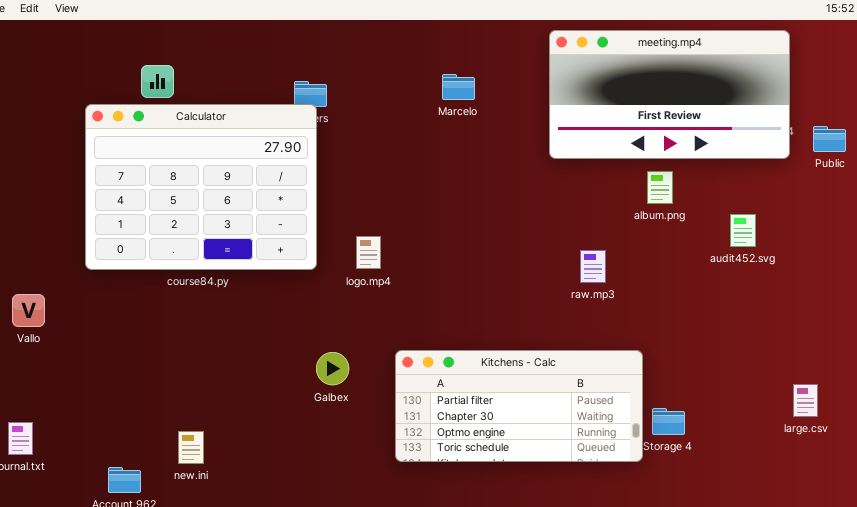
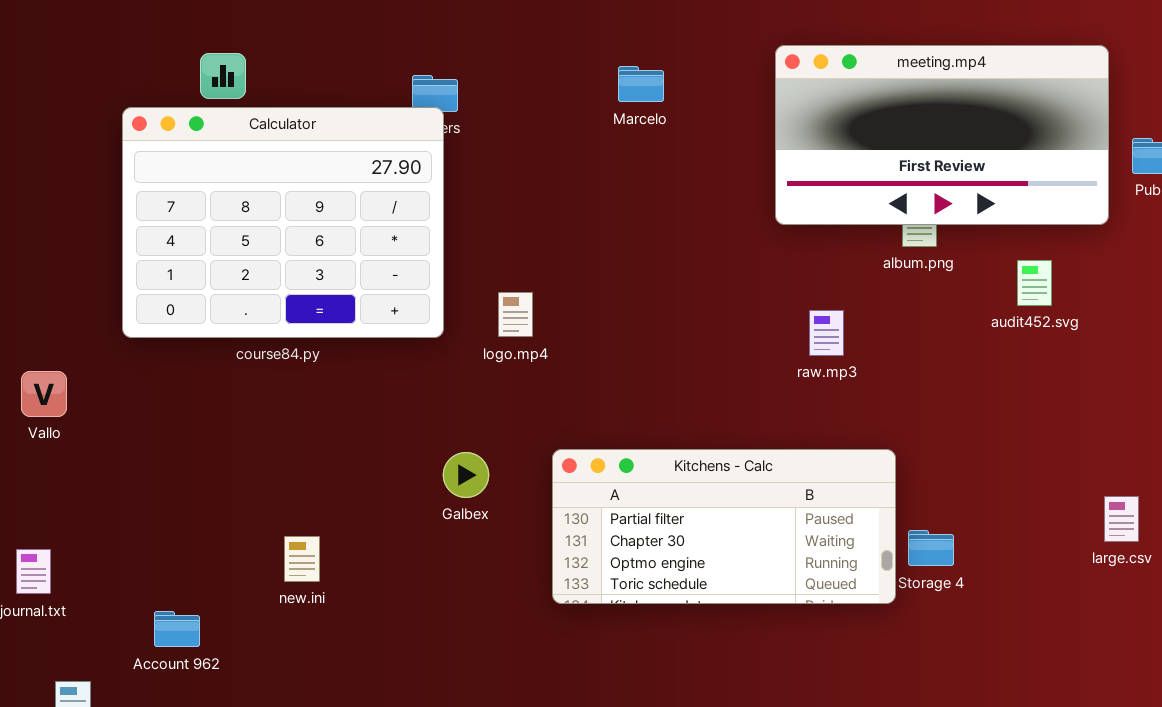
meeting.mp4: [549,30,790,159] -> [775,45,1109,225], moved
new.ini: [178,431,204,464] -> [284,536,320,582], moved

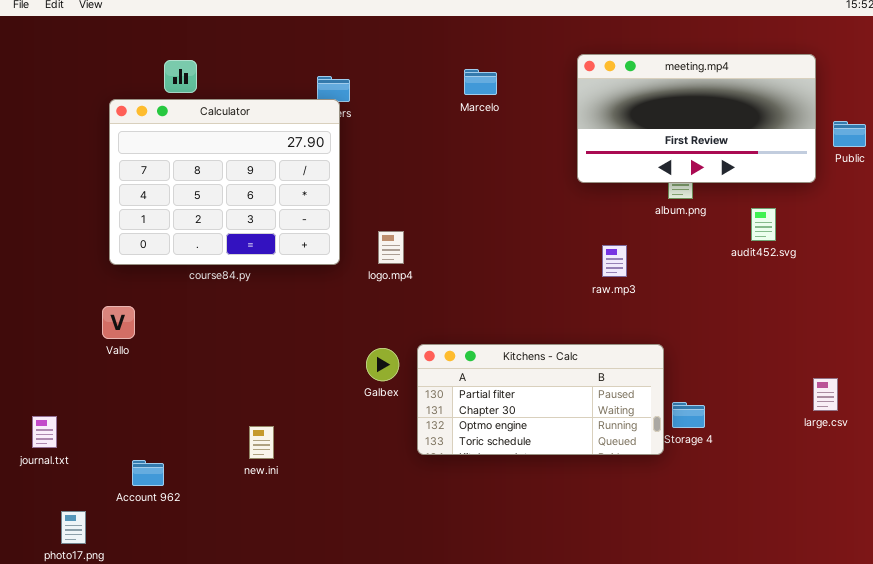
Vallo: [21,371,67,417] -> [102,306,135,339], moved
Galbex: [443,452,489,498] -> [366,348,399,381], moved
new.ini: [284,536,320,582] -> [249,426,274,459], moved

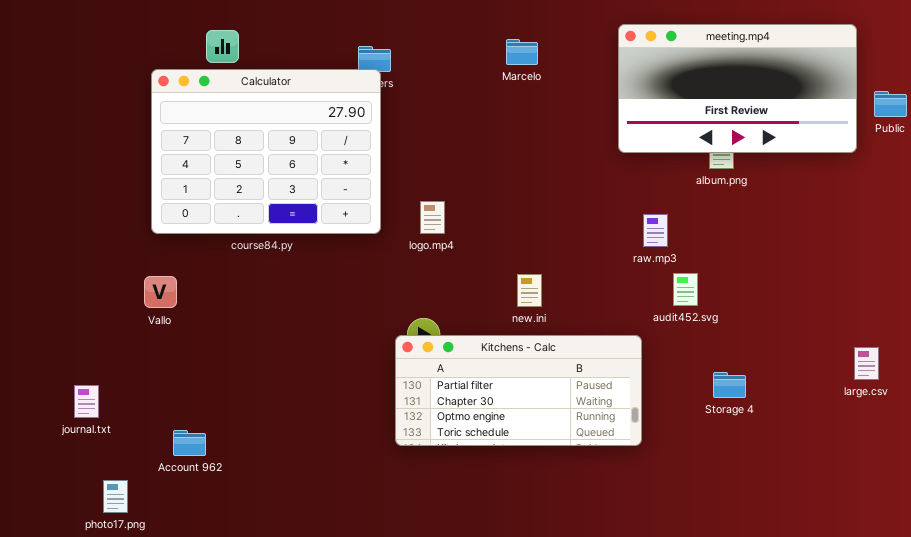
audit452.svg: [751,208,776,241] -> [673,273,698,306], moved
Kitchens - Calc: [417,344,664,455] -> [395,335,642,446], moved
new.ini: [249,426,274,459] -> [517,274,542,307], moved

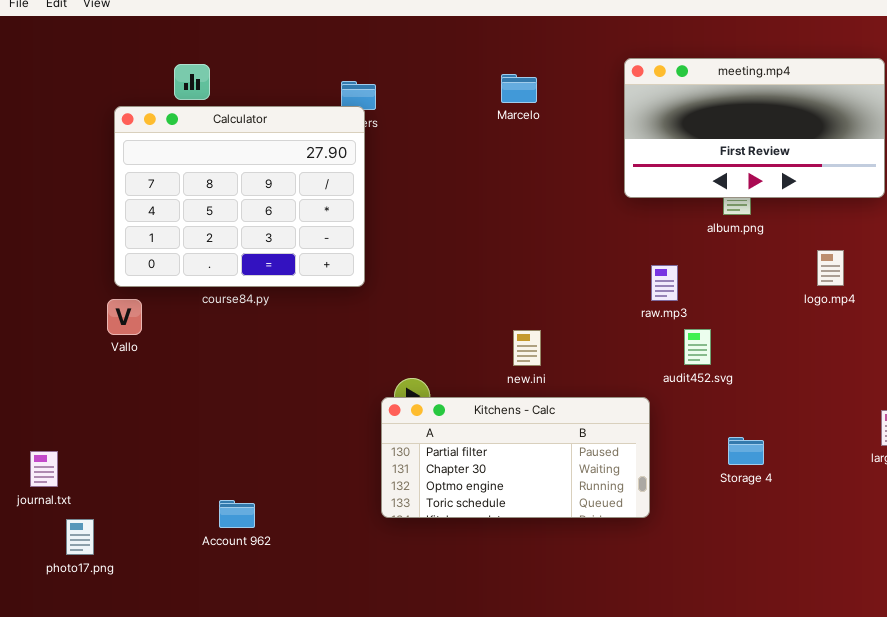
logo.mp4: [420,201,445,234] -> [817,250,844,286], moved
Vallo: [144,276,177,308] -> [107,299,142,335], moved
Account 962: [173,430,206,456] -> [219,500,255,528], moved
photo17.png: [103,480,128,513] -> [66,519,94,555], moved

